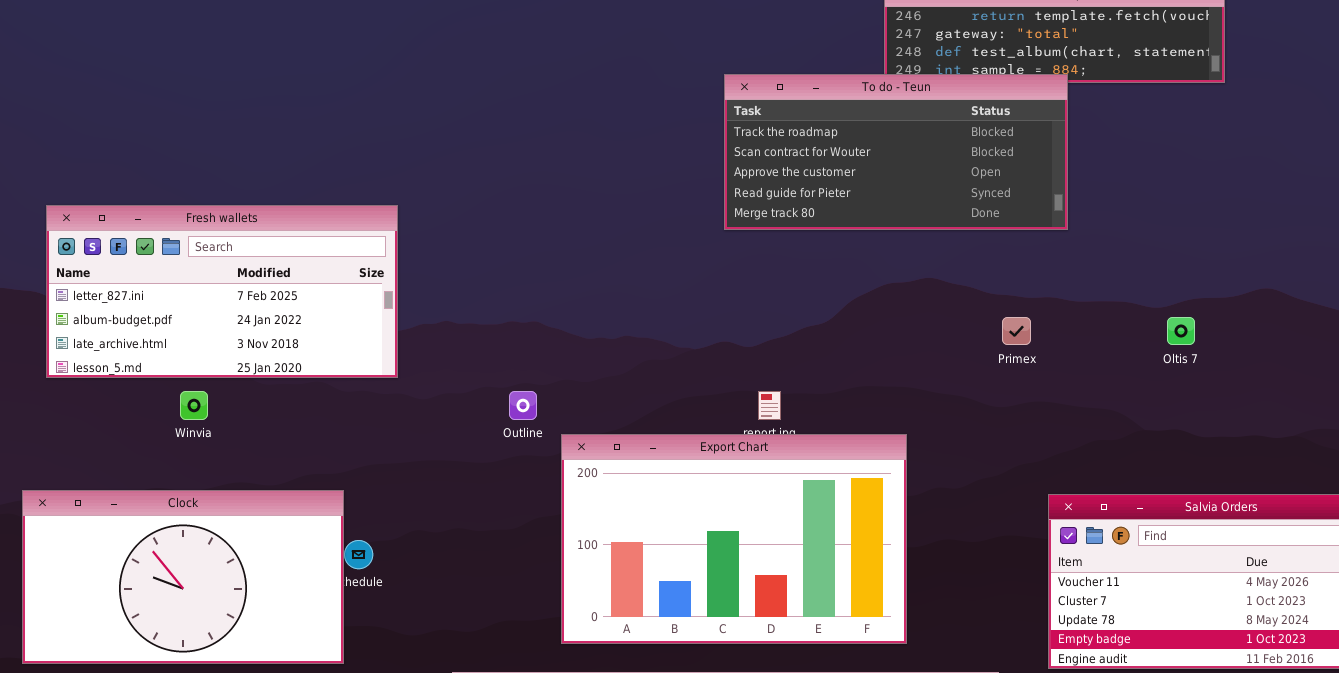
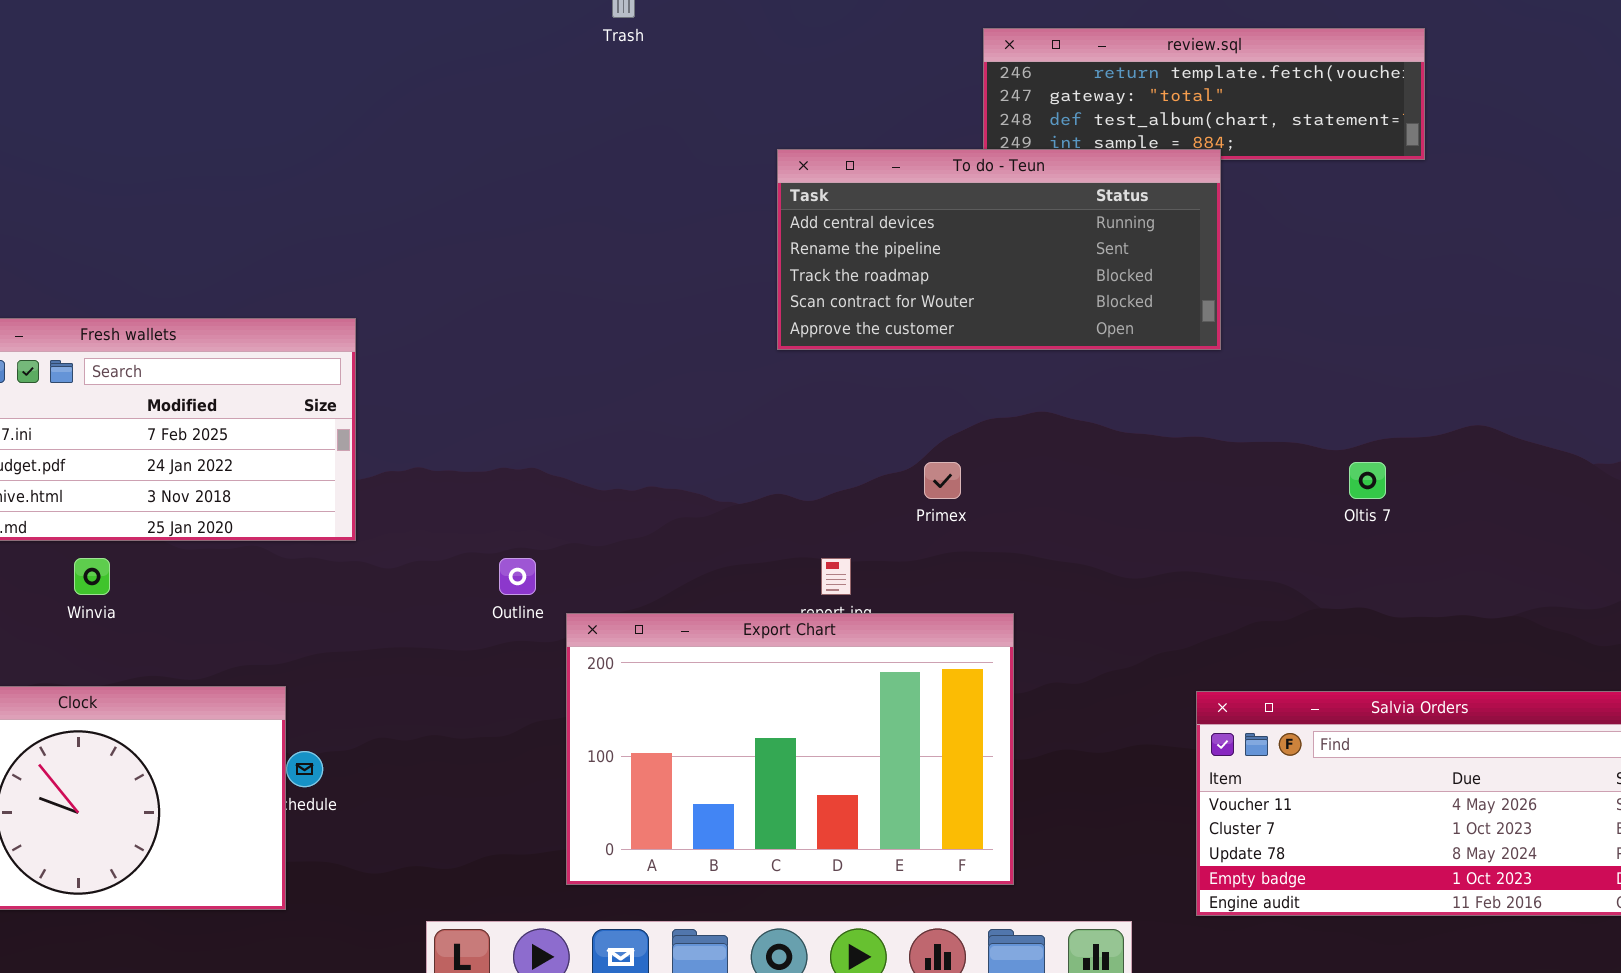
To do - Teun: [724,74,1068,230] -> [777,149,1221,350], scrolled up 2 rows
Primex: [1002,317,1031,345] -> [924,462,961,499], moved

